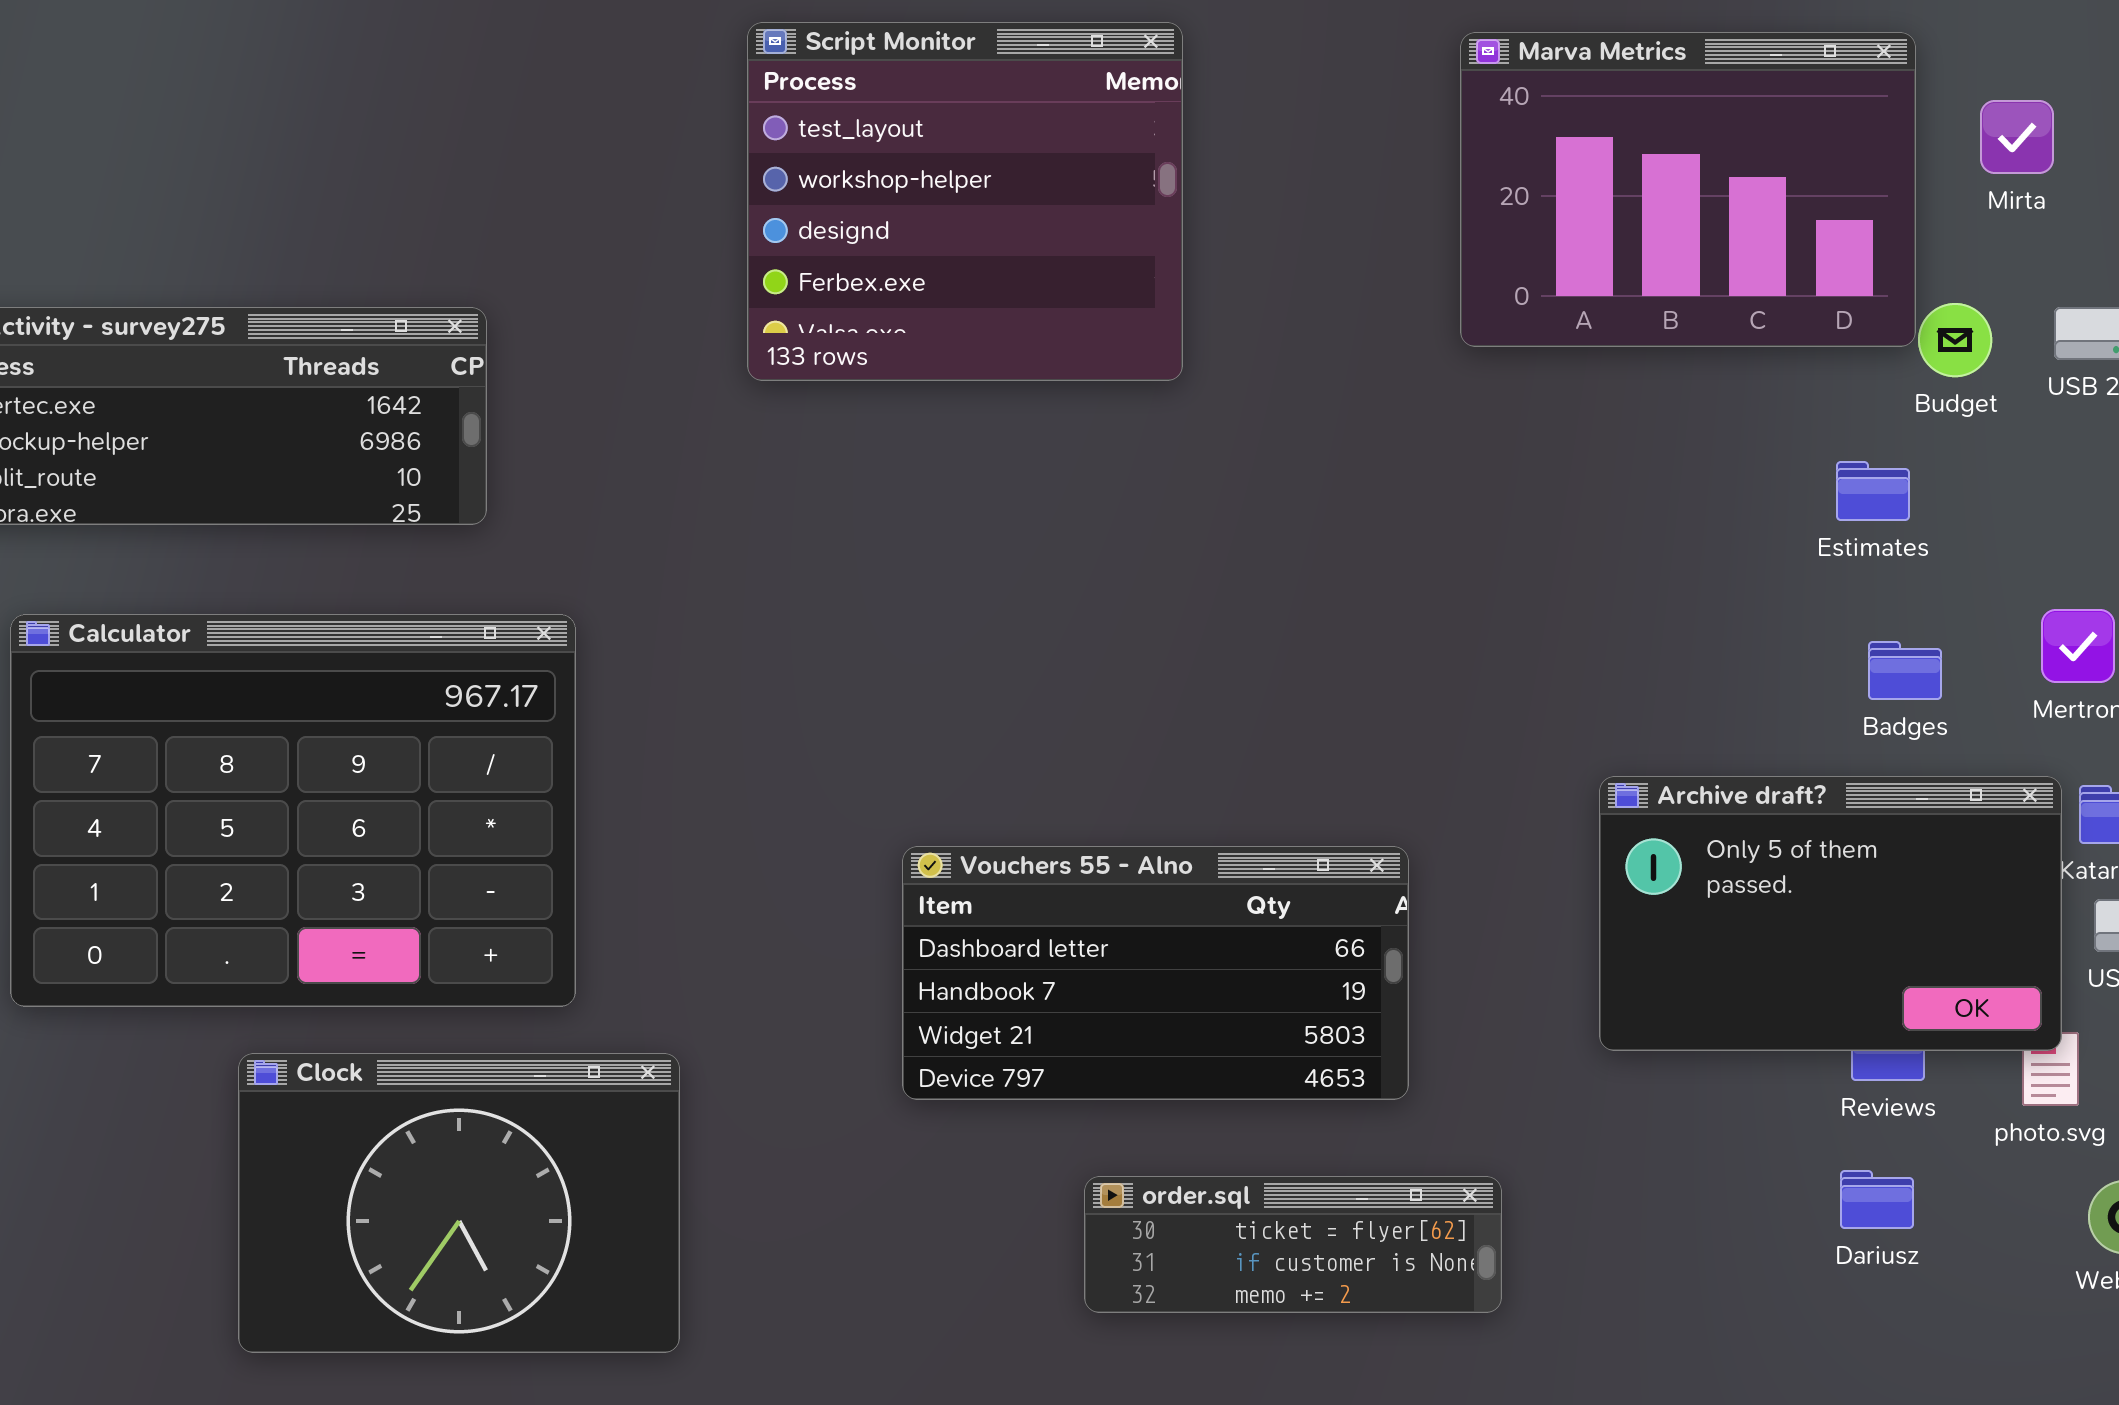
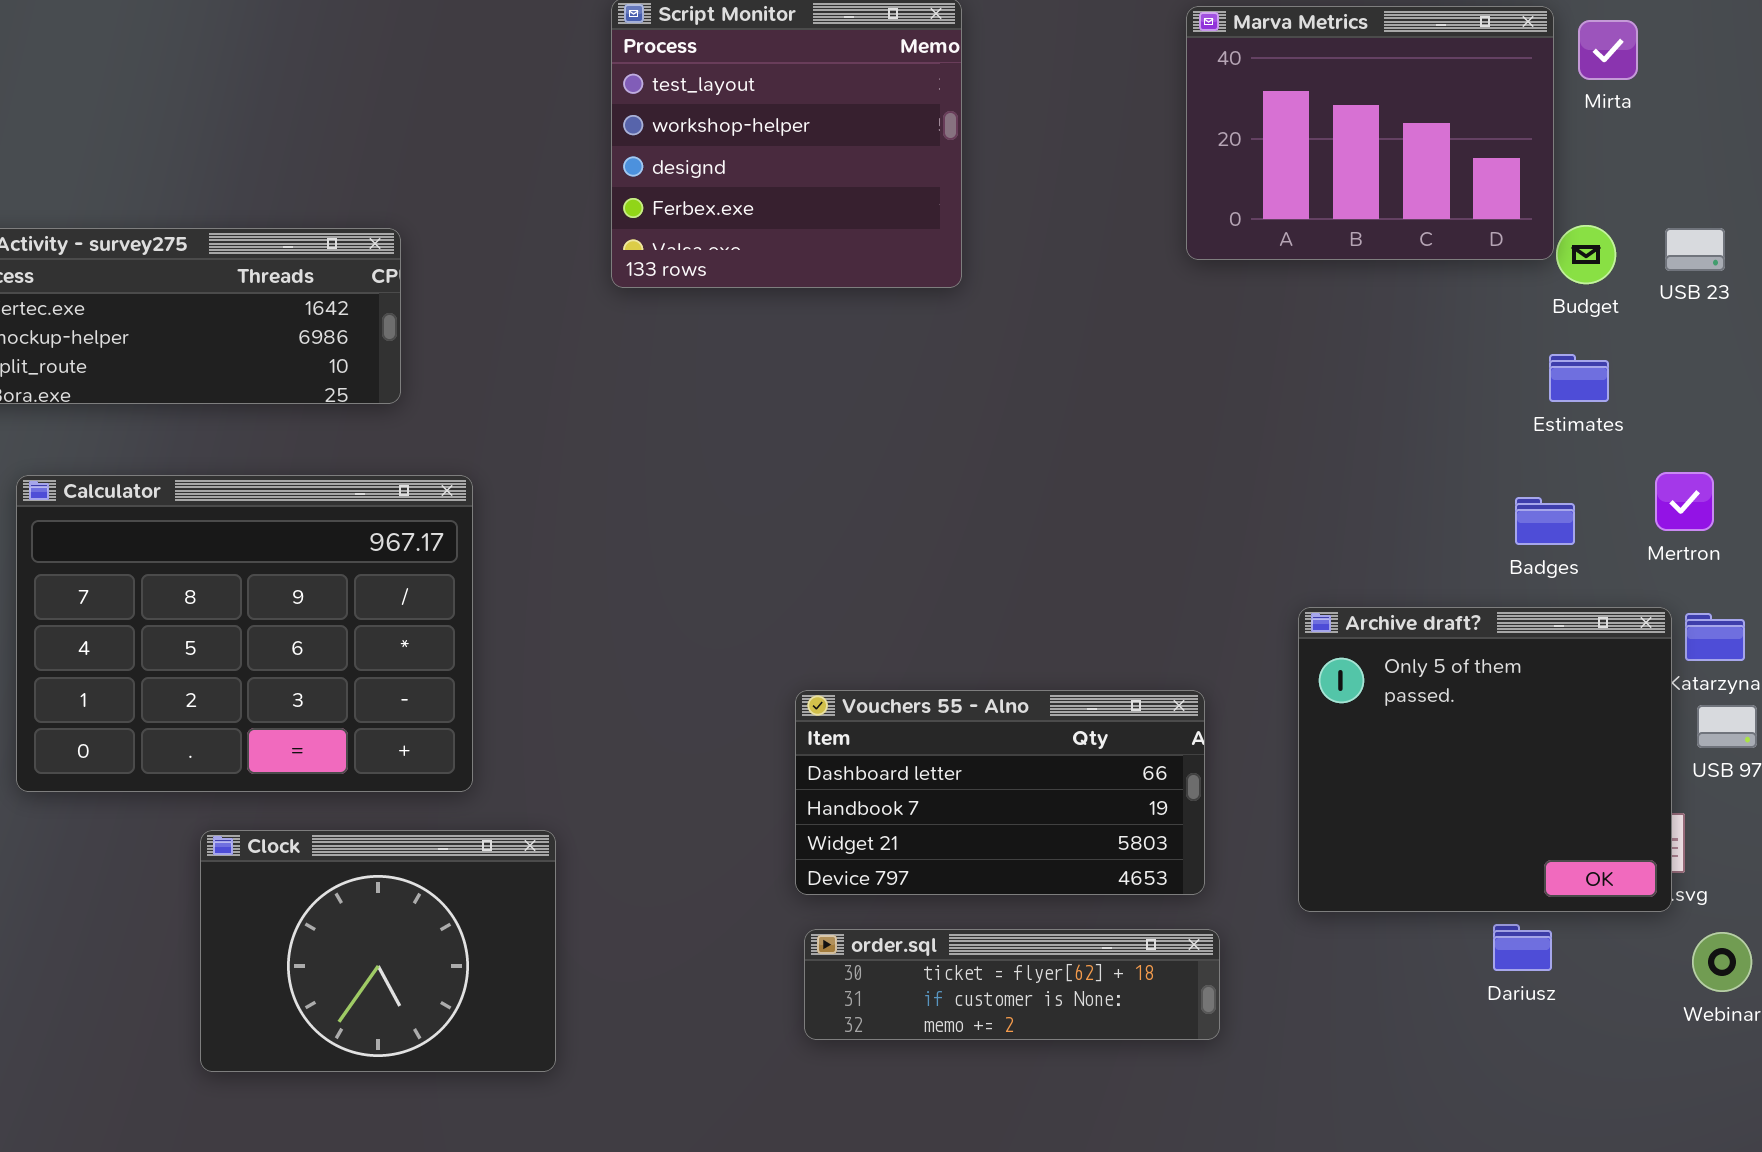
Mirta: [1980,100,2054,174] -> [1578,20,1638,80], moved
Estimates: [1836,461,1910,521] -> [1549,354,1609,402], moved
Archive draft?: [1599,776,2062,1051] -> [1298,607,1672,912], resized
Vouchers 55 - Alno: [902,846,1409,1100] -> [795,690,1205,895], moved
order.sql: [1084,1176,1502,1313] -> [804,929,1220,1040], resized

